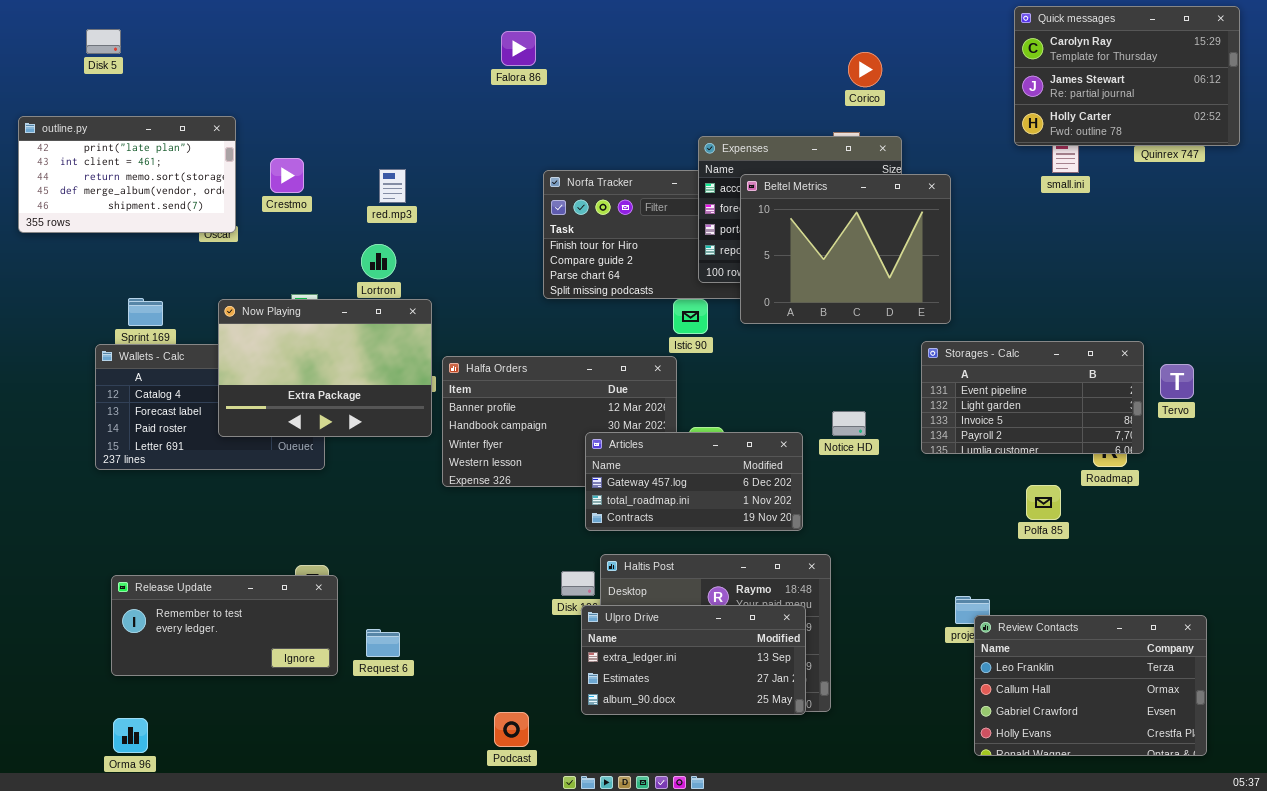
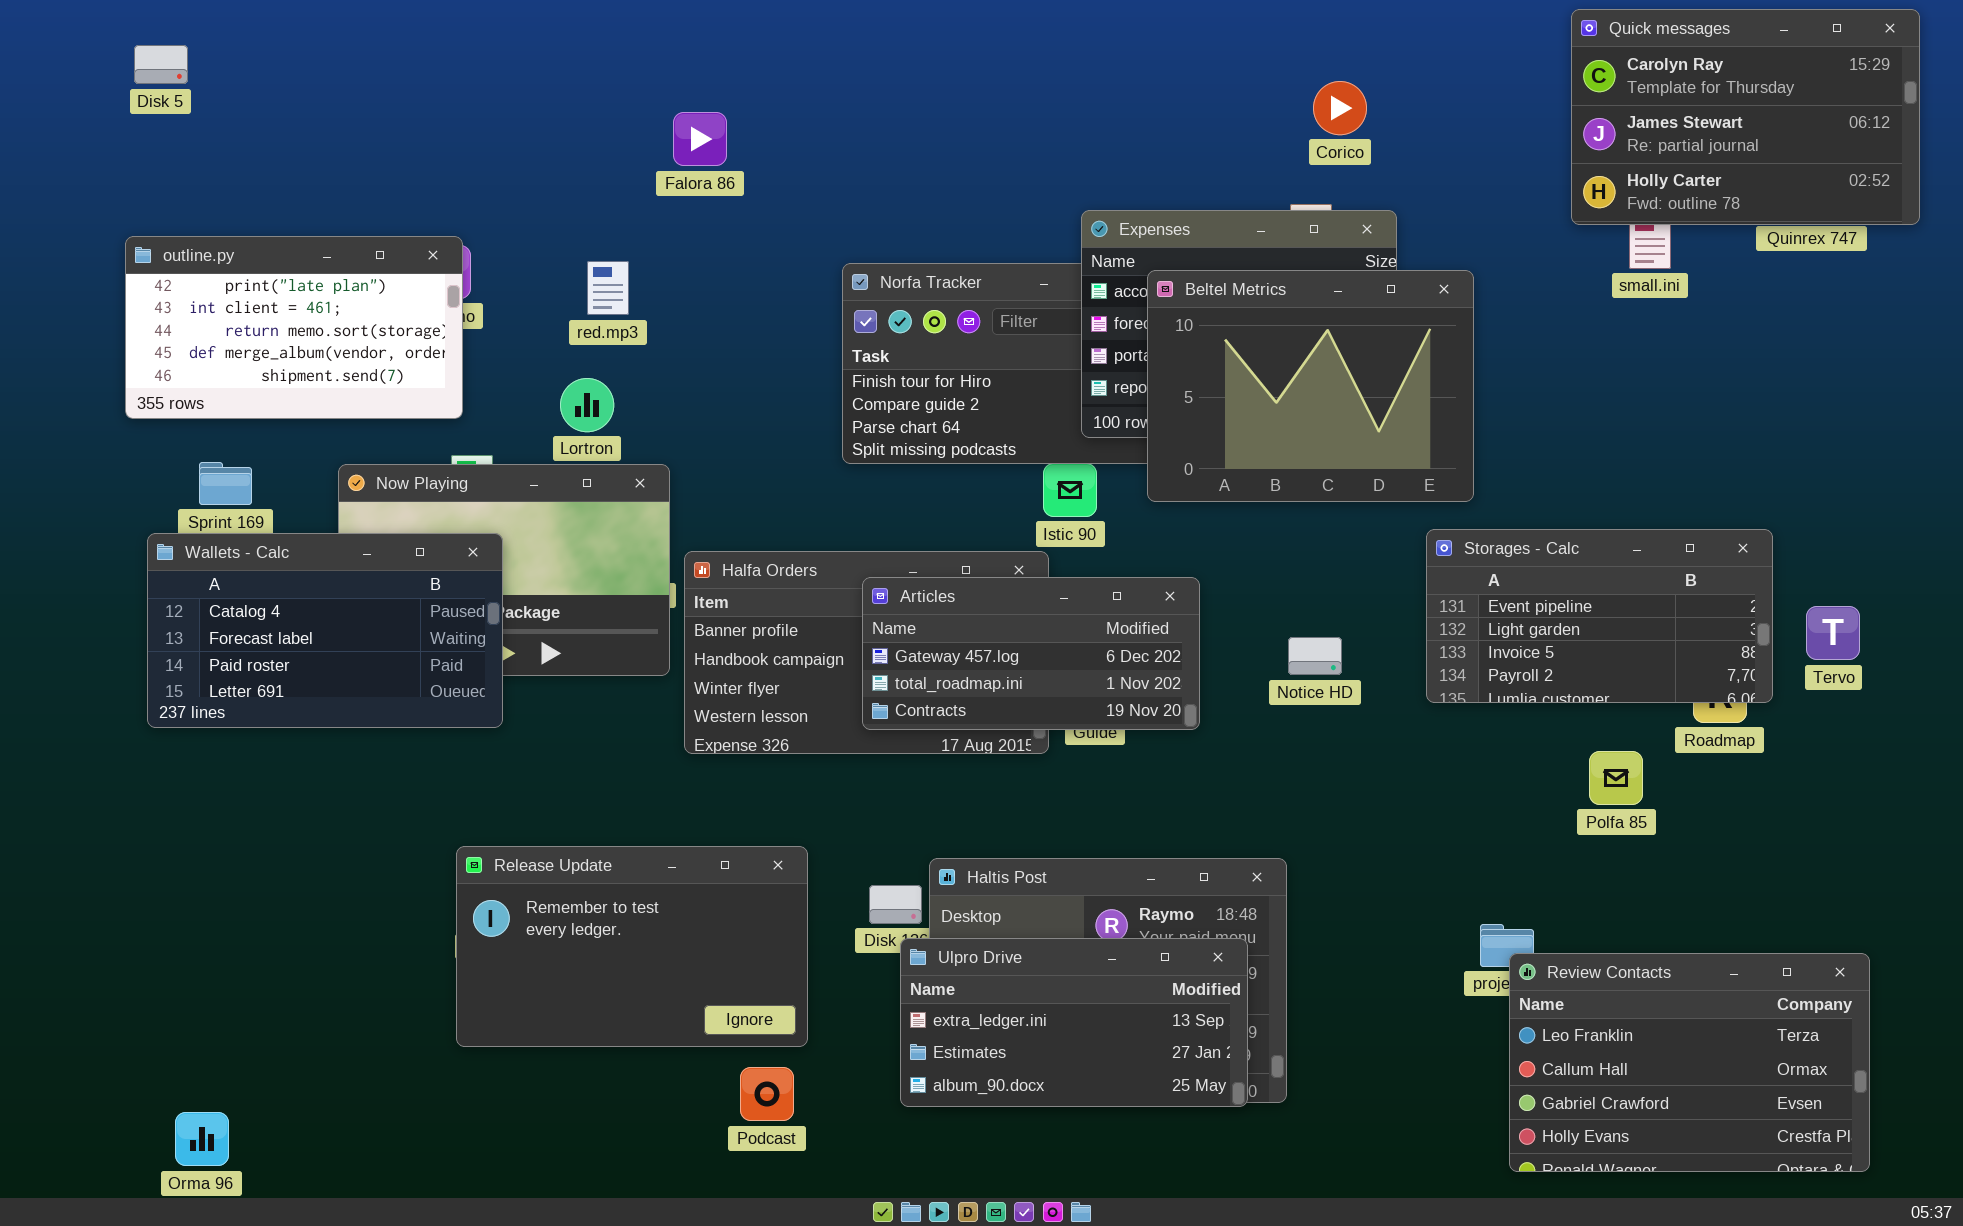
Falora 86: [501,31,536,66] -> [673,112,727,166], moved
outline.py: [18,116,236,233] -> [125,236,463,419], moved
Wallets - Calc: [95,344,325,470] -> [147,533,503,728], raised
Tervo: [1160,364,1194,399] -> [1806,606,1860,660], moved
Articles: [585,432,803,531] -> [862,577,1200,730], moved
Release Update: [111,575,338,676] -> [456,846,808,1047], moved, resized
Podcast: [494,712,529,747] -> [740,1067,794,1121], moved

